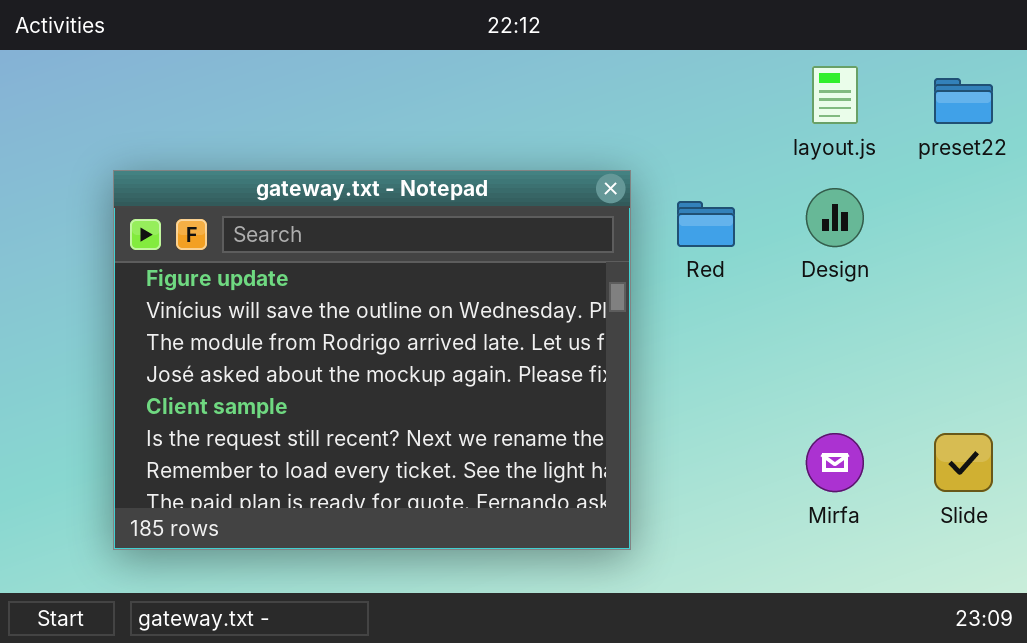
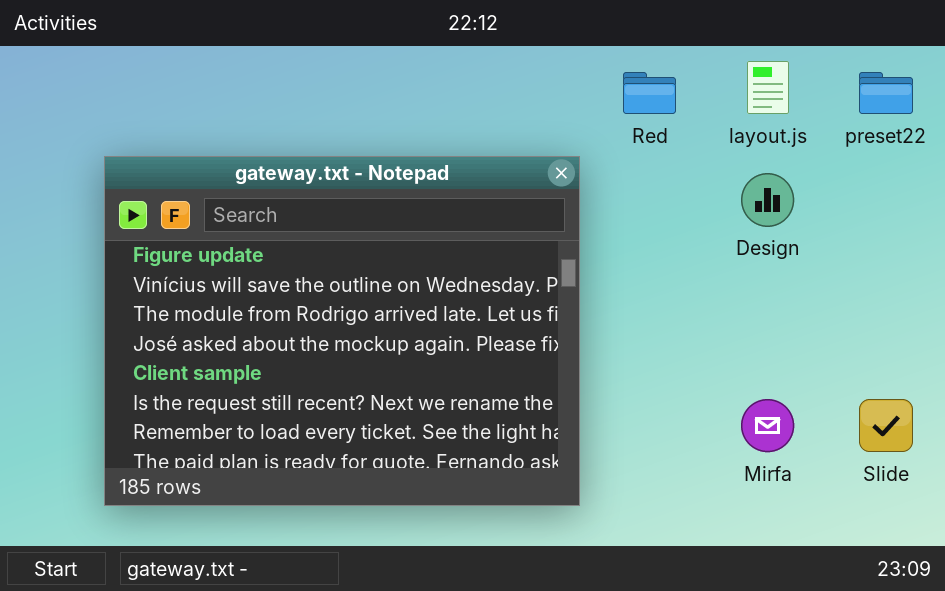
Red: [677,201,735,247] -> [623,72,676,114], moved

